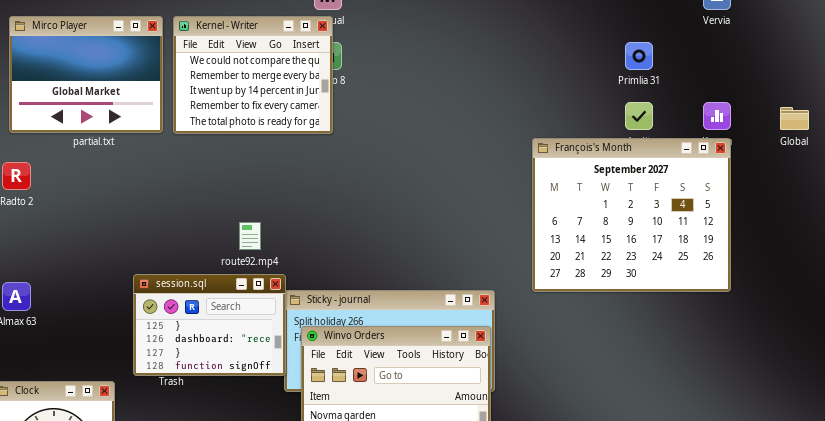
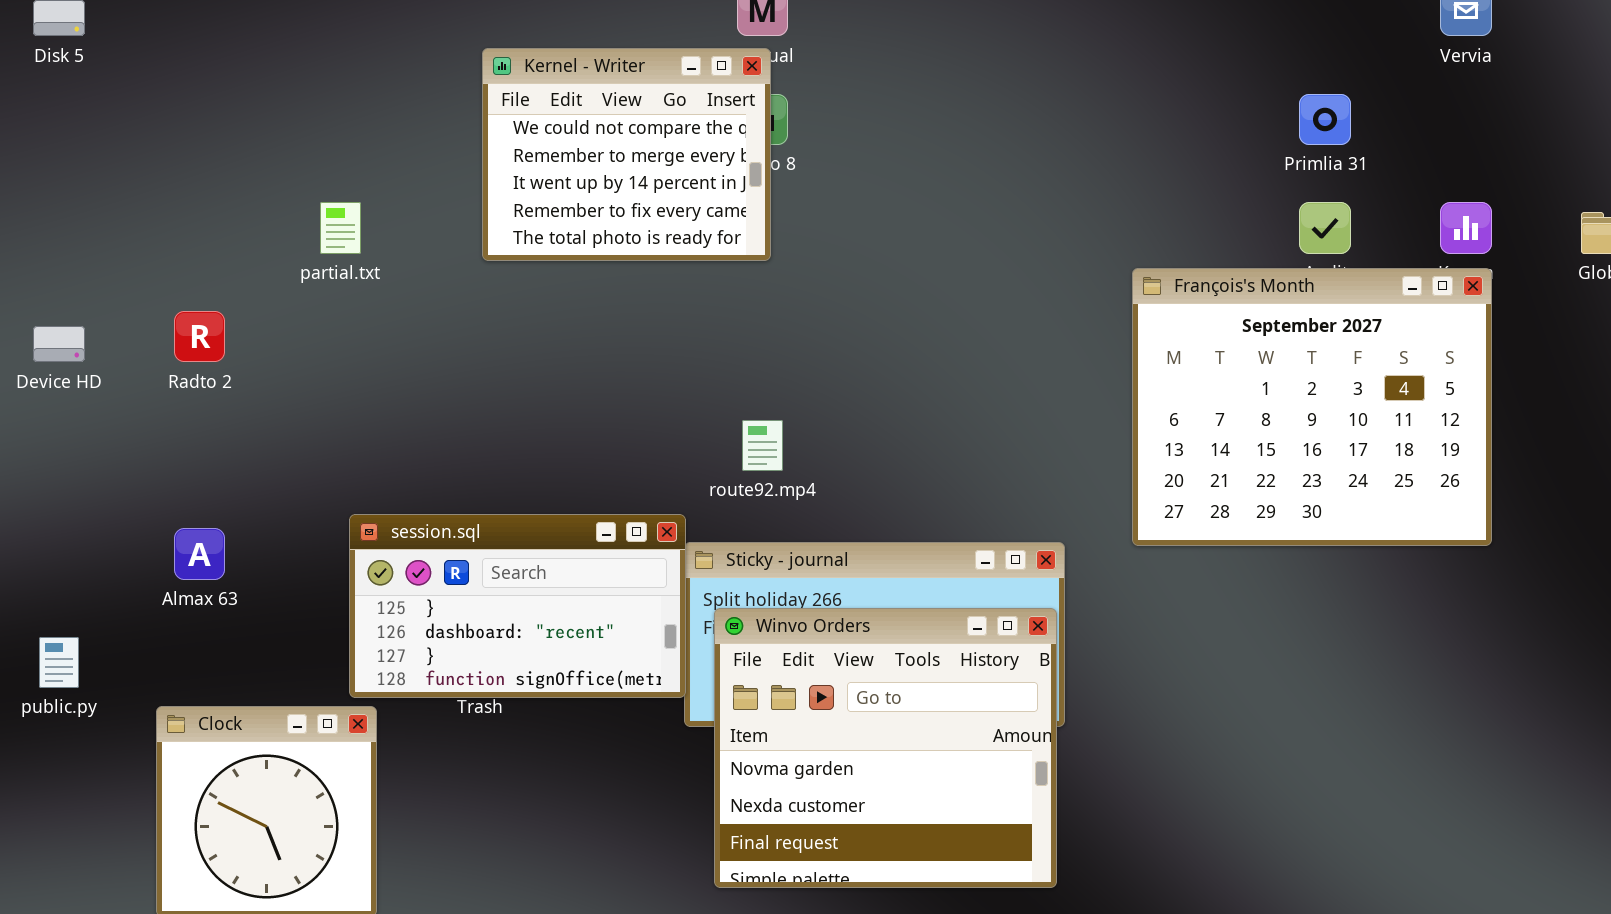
Mirco Player: [9,16,163,133] -> none, closed
route92.mp4: [239,222,261,250] -> [742,420,783,471], moved
session.sql: [133,274,286,376] -> [349,514,686,698], resized

